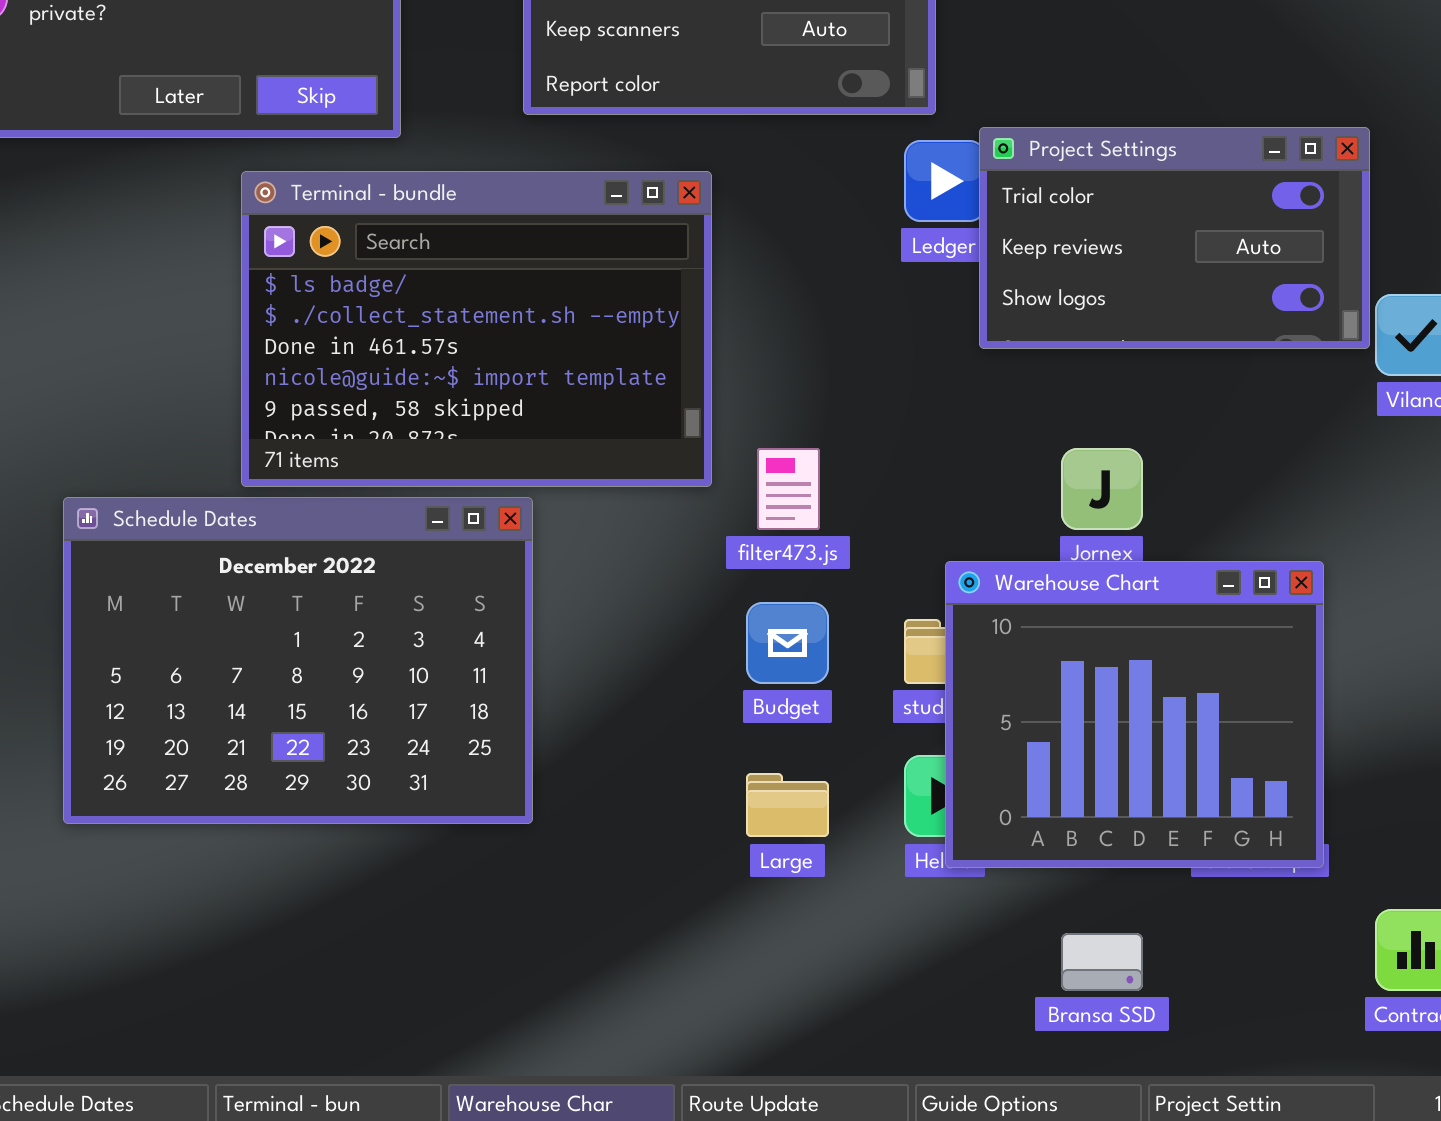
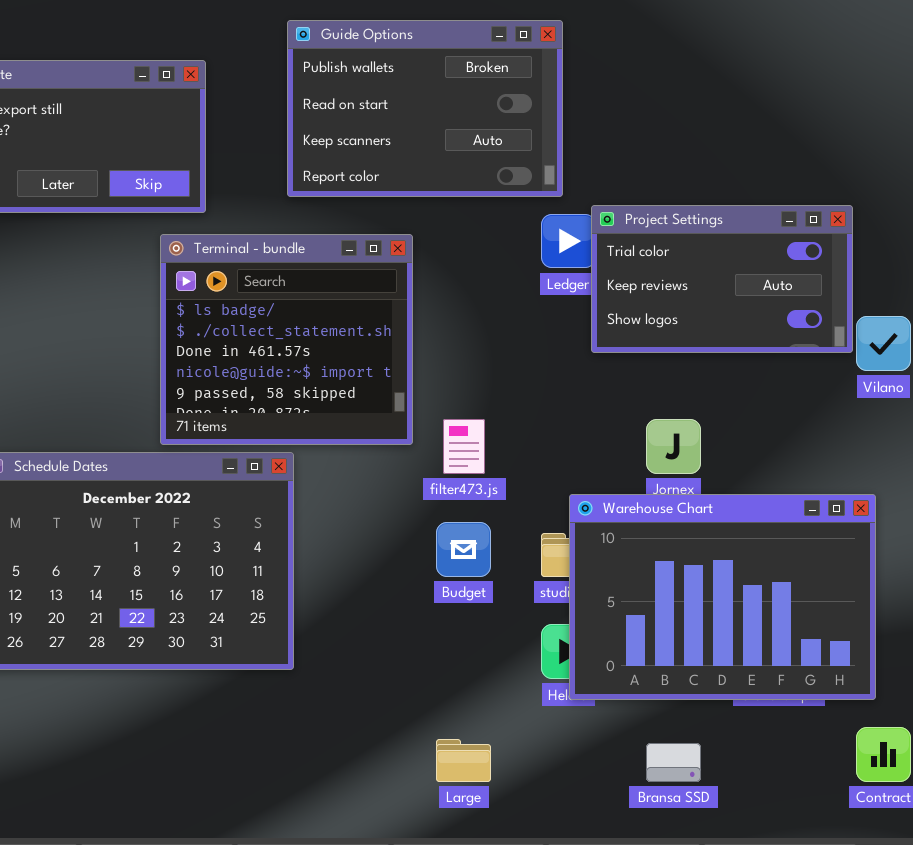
Terminal - bundle: [241,171,712,487] -> [160,234,413,445], resized
Warehouse Chart: [945,561,1324,868] -> [569,494,876,700], resized
Large: [746,773,829,837] -> [436,739,491,782], moved

